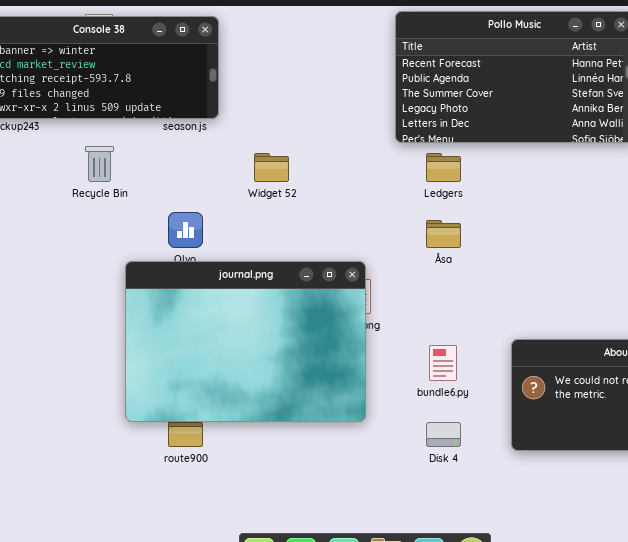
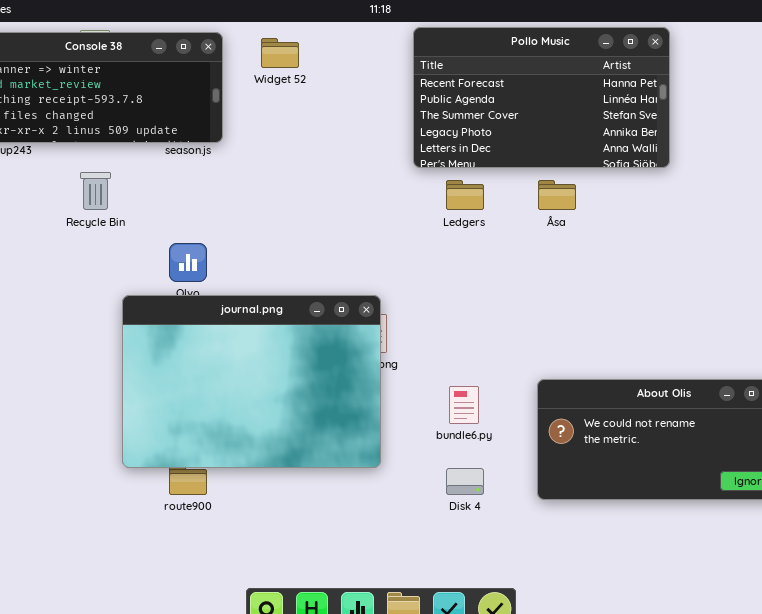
Widget 52: [254,153,289,182] -> [261,38,299,68], moved
Åsa: [426,220,461,248] -> [538,180,576,210], moved

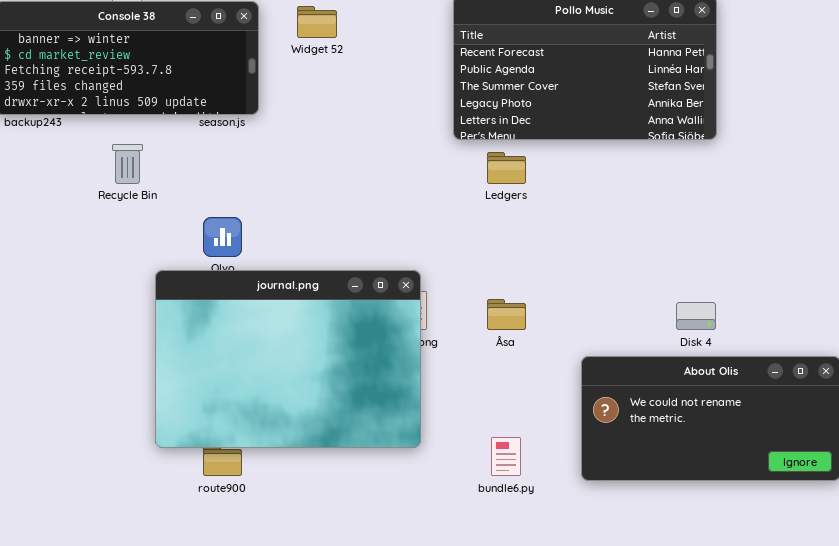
Åsa: [538,180,576,210] -> [487,299,526,330], moved
bundle6.py: [449,386,479,424] -> [491,437,521,476], moved
Disk 4: [446,468,484,495] -> [676,302,716,330], moved

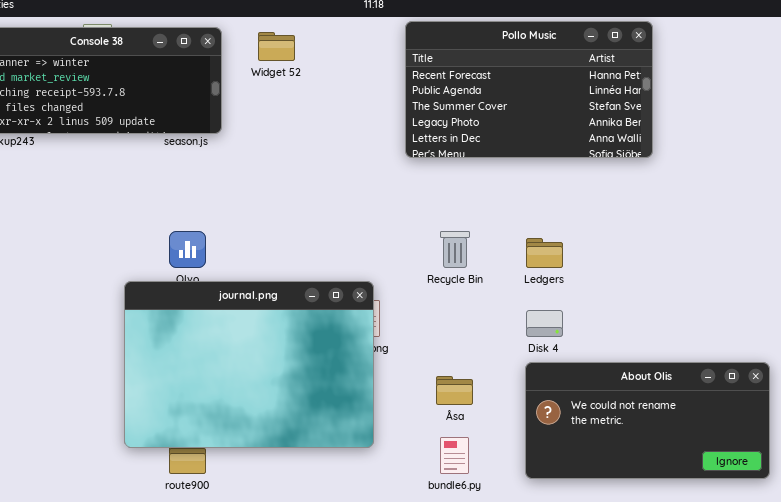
Recycle Bin: [112,144,143,184] -> [440,231,470,268], moved
Ledgers: [487,152,526,184] -> [526,238,563,268], moved
Åsa: [487,299,526,330] -> [436,376,473,405], moved
Disk 4: [676,302,716,330] -> [526,310,563,337], moved

